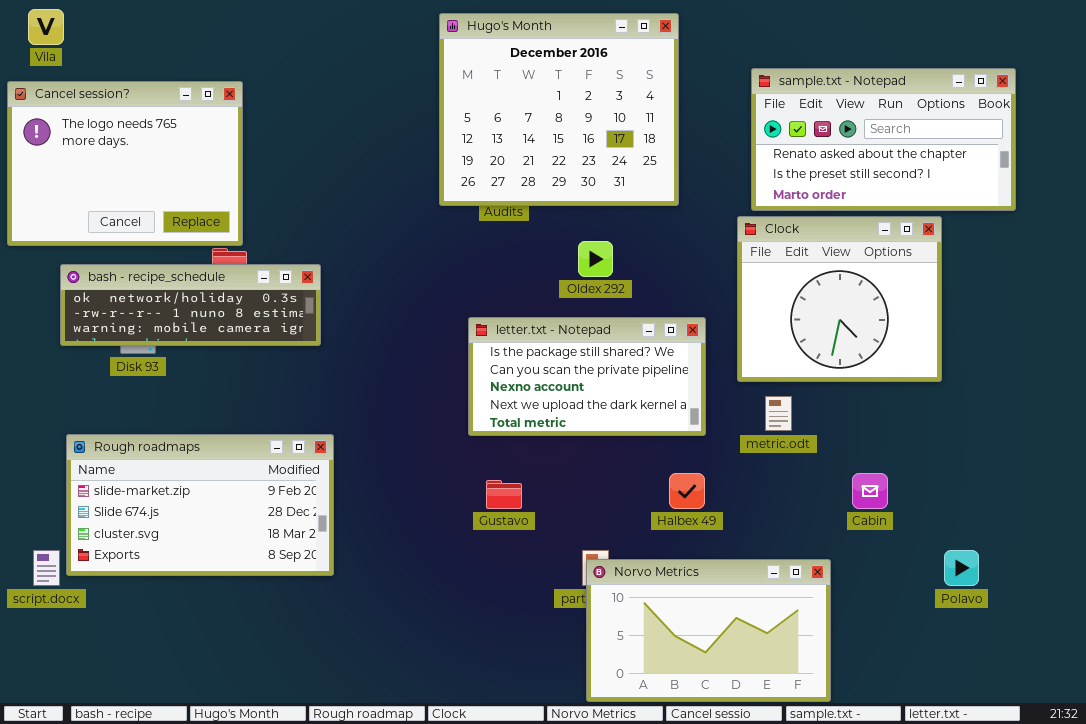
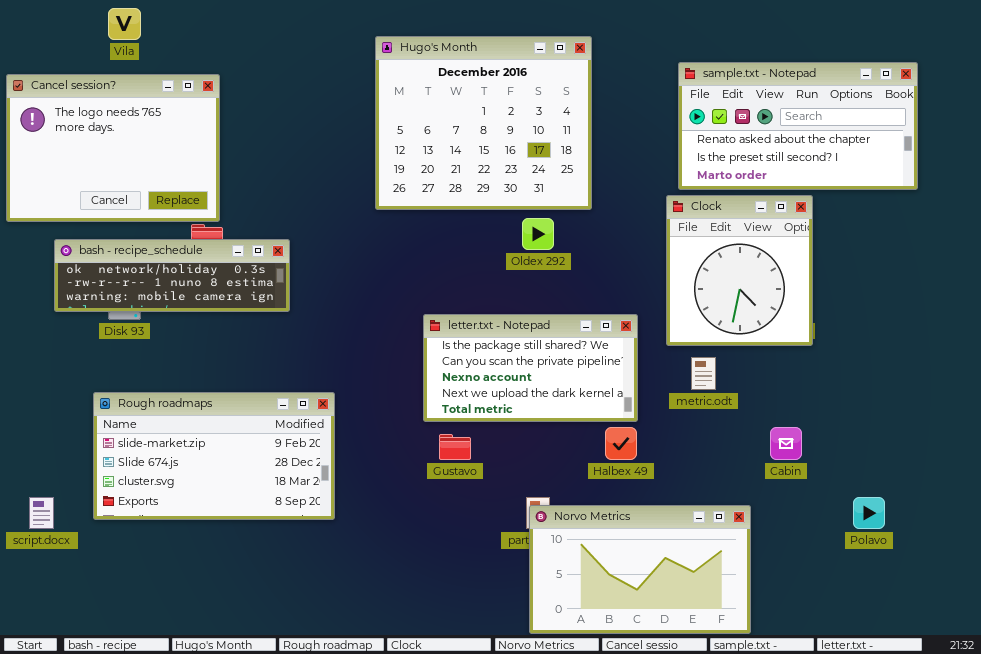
Vila: [28,9,64,45] -> [108,8,141,40], moved
Hugo's Month: [439,13,679,206] -> [375,36,592,210], moved
Clock: [737,216,942,382] -> [666,195,813,346], resized
letter.txt - Notepad: [468,317,706,436] -> [423,314,638,422], moved
Rough roadmaps: [66,434,334,576] -> [93,392,335,520], moved

